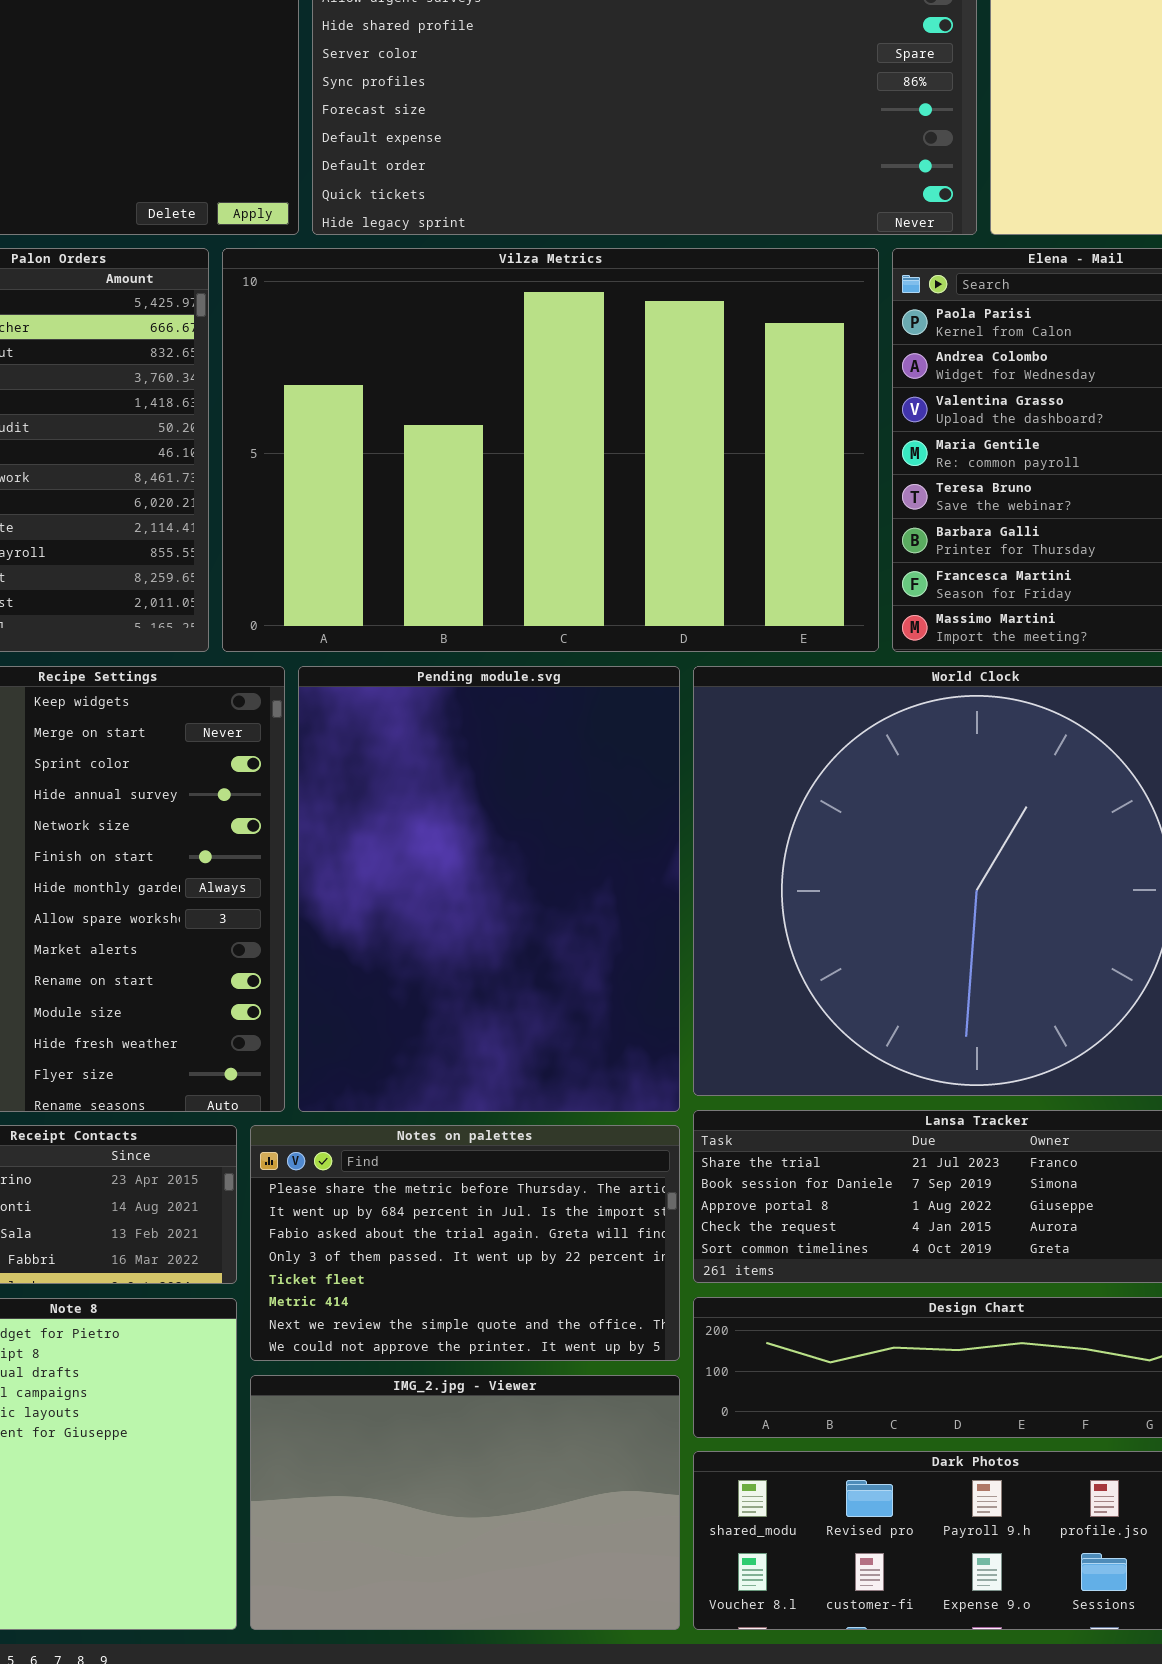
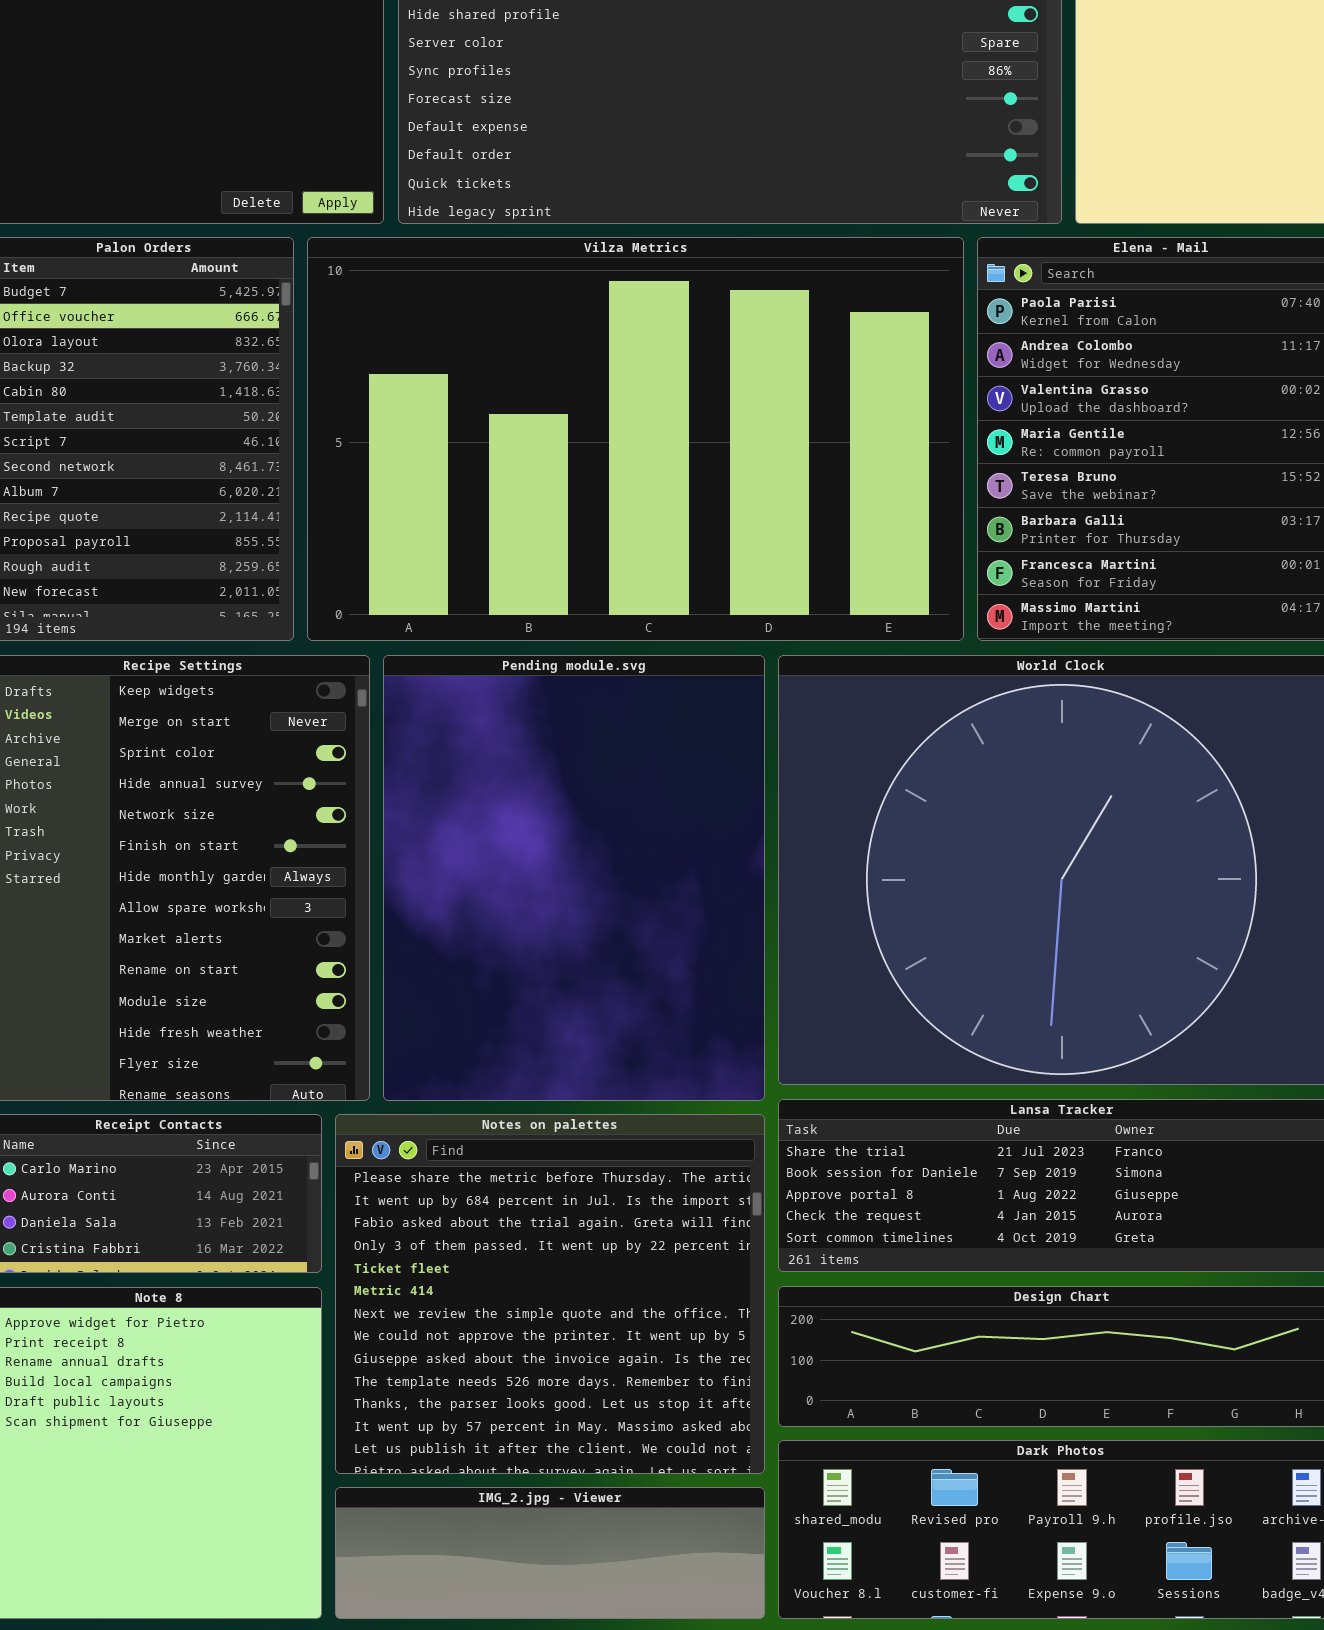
Notes on palettes: [250,1125,680,1361] -> [335,1114,765,1474], resized
IMG_2.jpg - Viewer: [250,1375,680,1630] -> [335,1487,765,1619], resized

